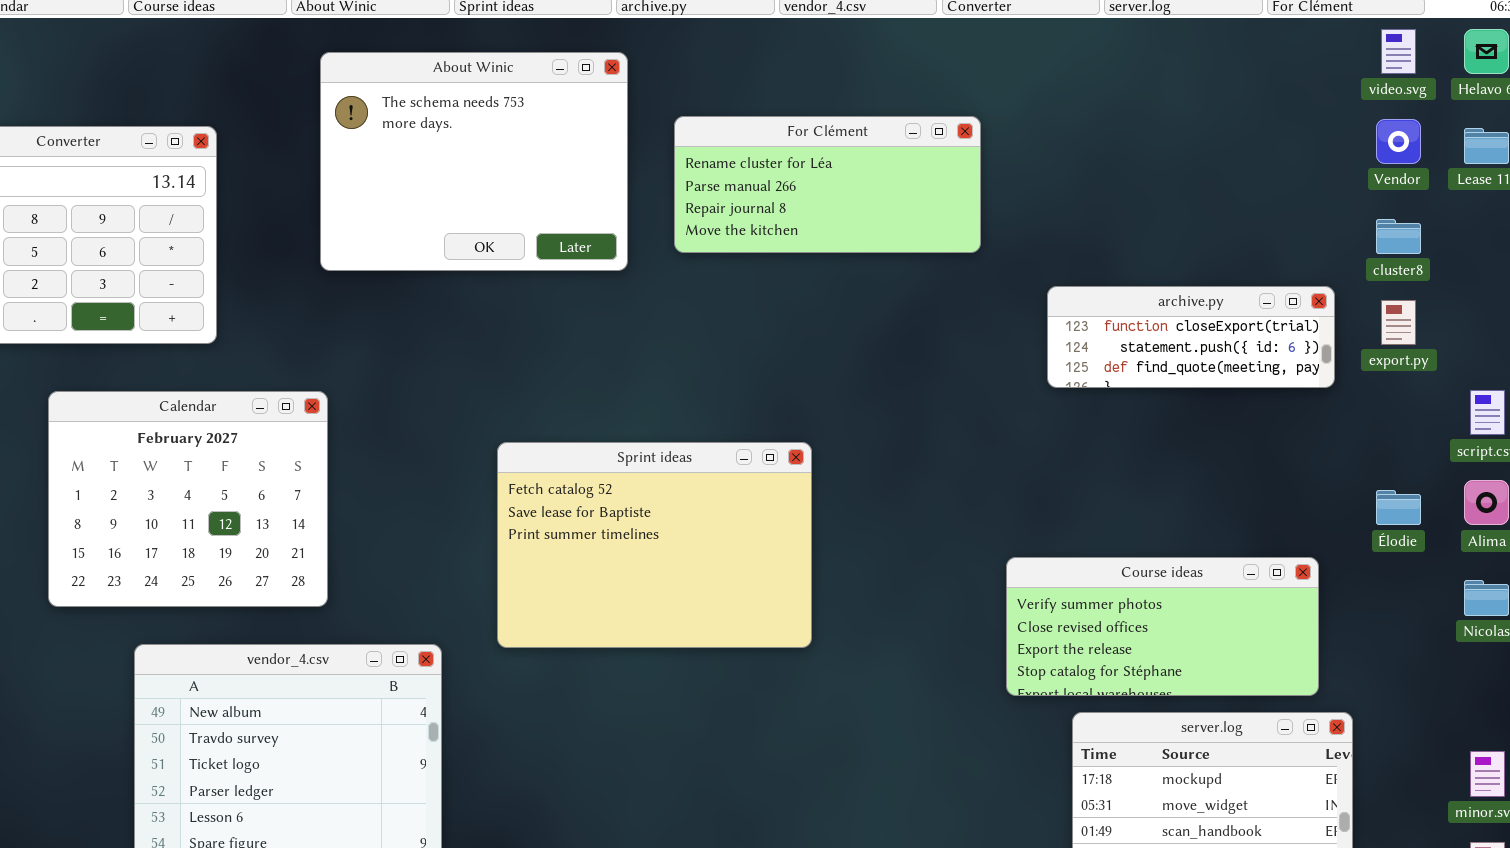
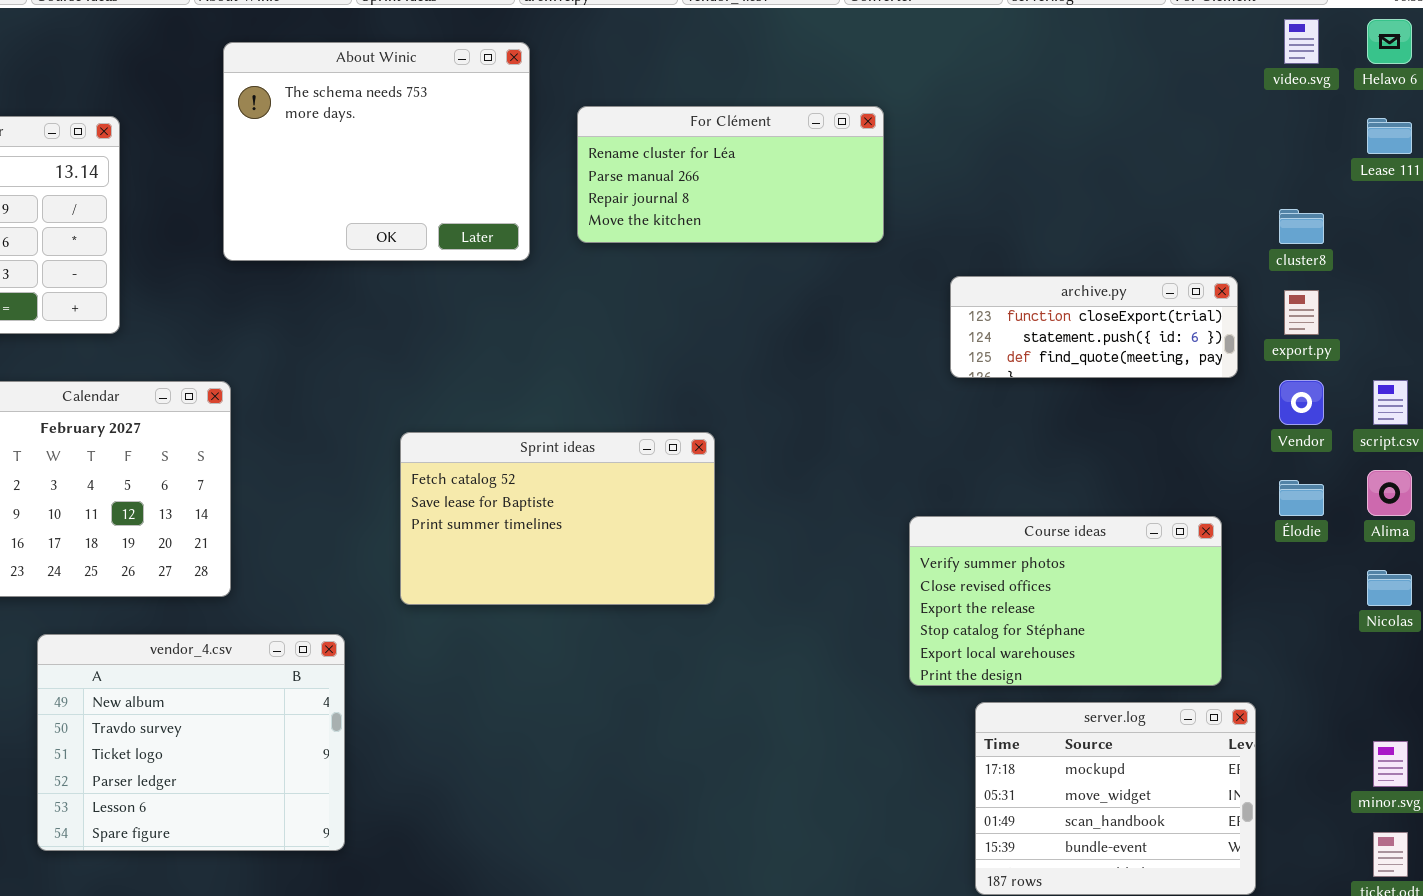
Vendor: [1376,119,1421,164] -> [1279,380,1324,425], moved
Sprint ideas: [497,442,812,648] -> [400,432,715,605], resized
Course ideas: [1006,557,1319,696] -> [909,516,1222,686], resized

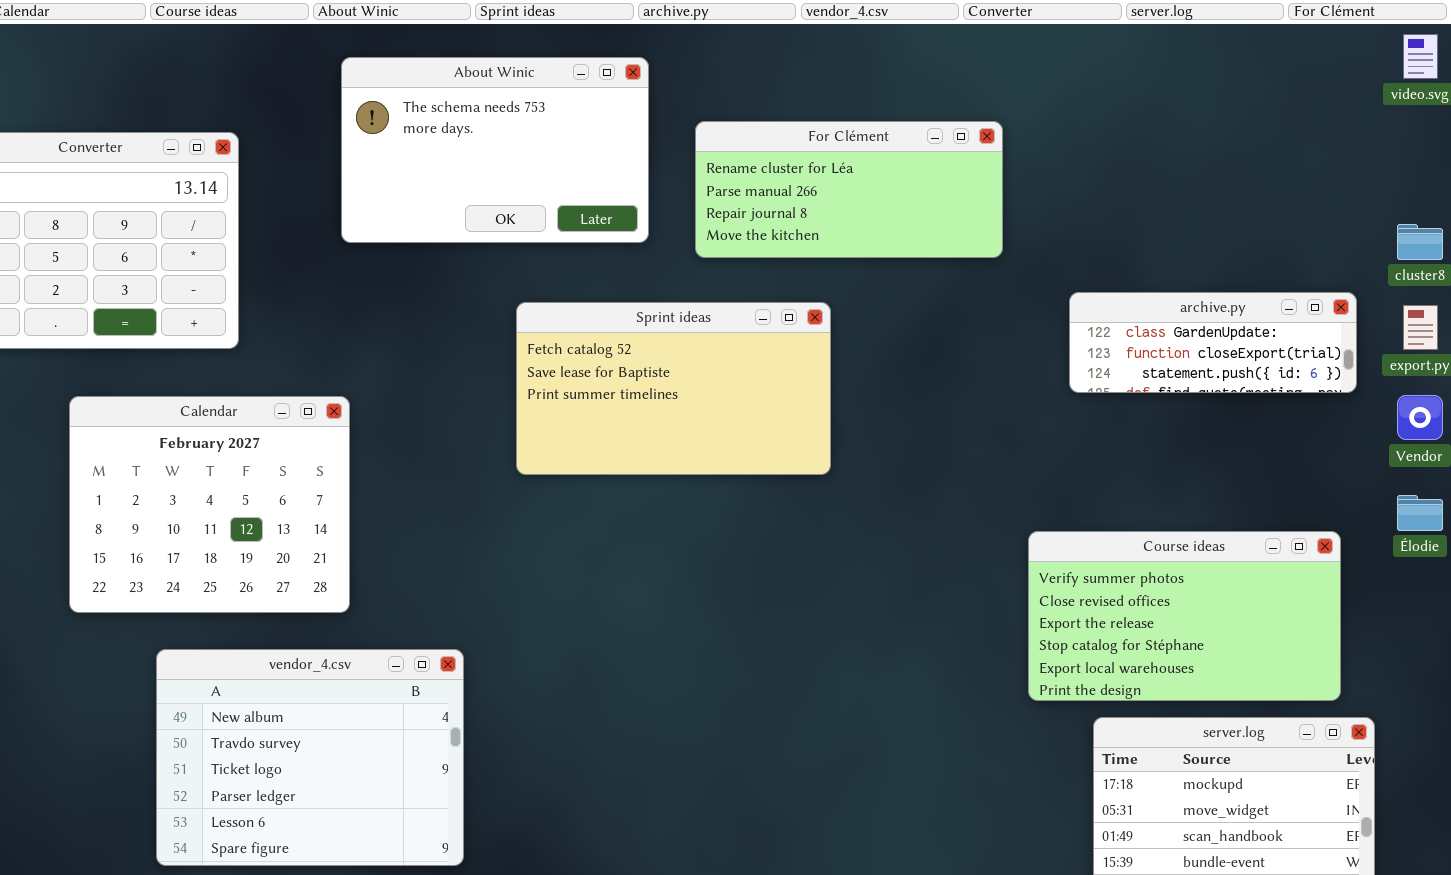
About Winic: [223,42,530,261] -> [341,57,649,243], resized
archive.py: [950,276,1238,378] -> [1069,292,1357,393], scrolled up 1 row
Sprint ideas: [400,432,715,605] -> [516,302,831,475], moved

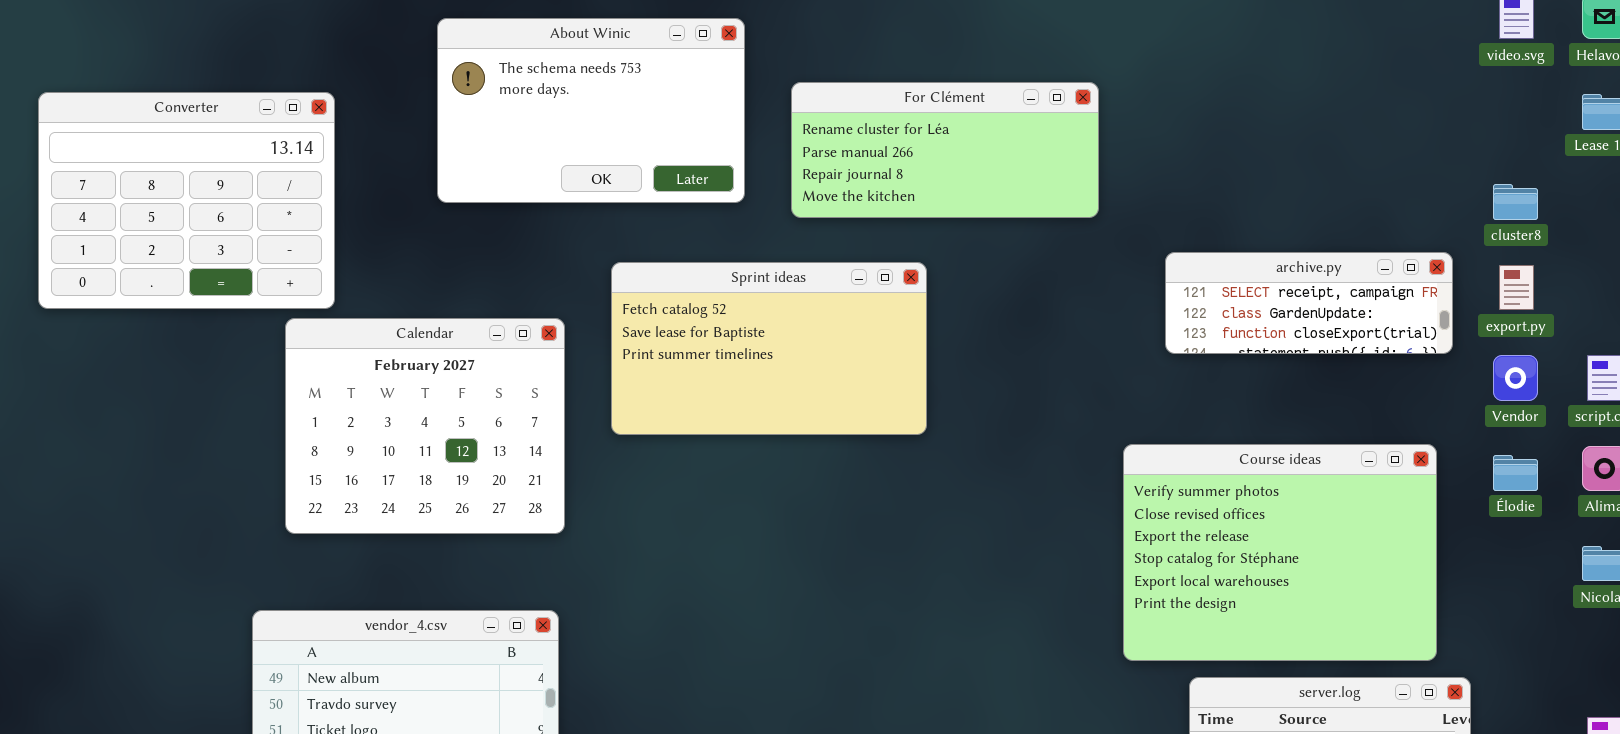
archive.py: [1069,292,1357,393] -> [1165,252,1453,354], scrolled up 1 row
Calendar: [69,396,350,613] -> [285,318,565,534], moved
Course ideas: [1028,531,1341,701] -> [1123,444,1437,661], resized

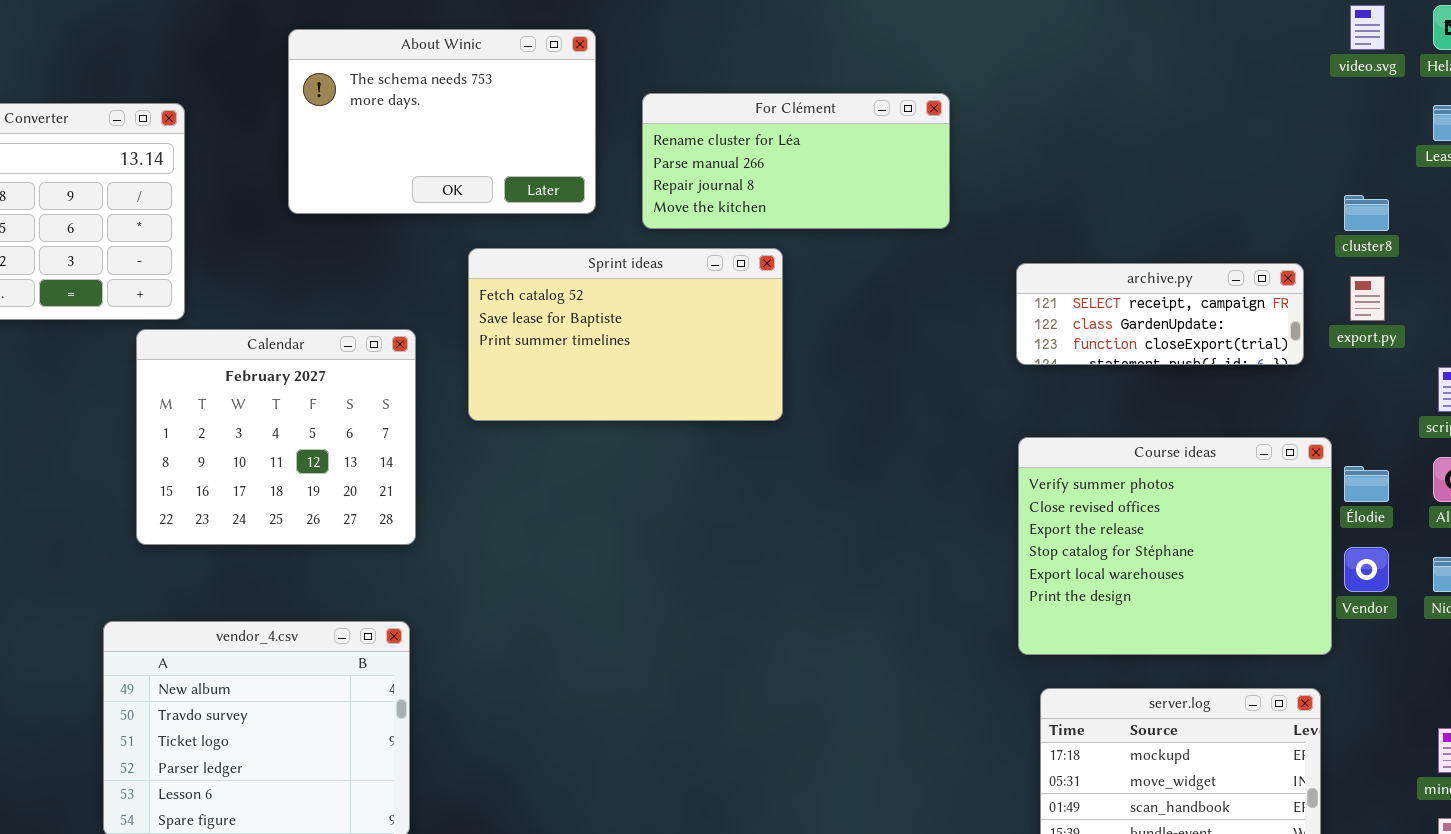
Sprint ideas: [611,262,927,435] -> [468,248,783,421], moved
Vendor: [1493,355,1538,401] -> [1344,547,1389,592], moved
Course ideas: [1123,444,1437,661] -> [1018,437,1332,655], moved

